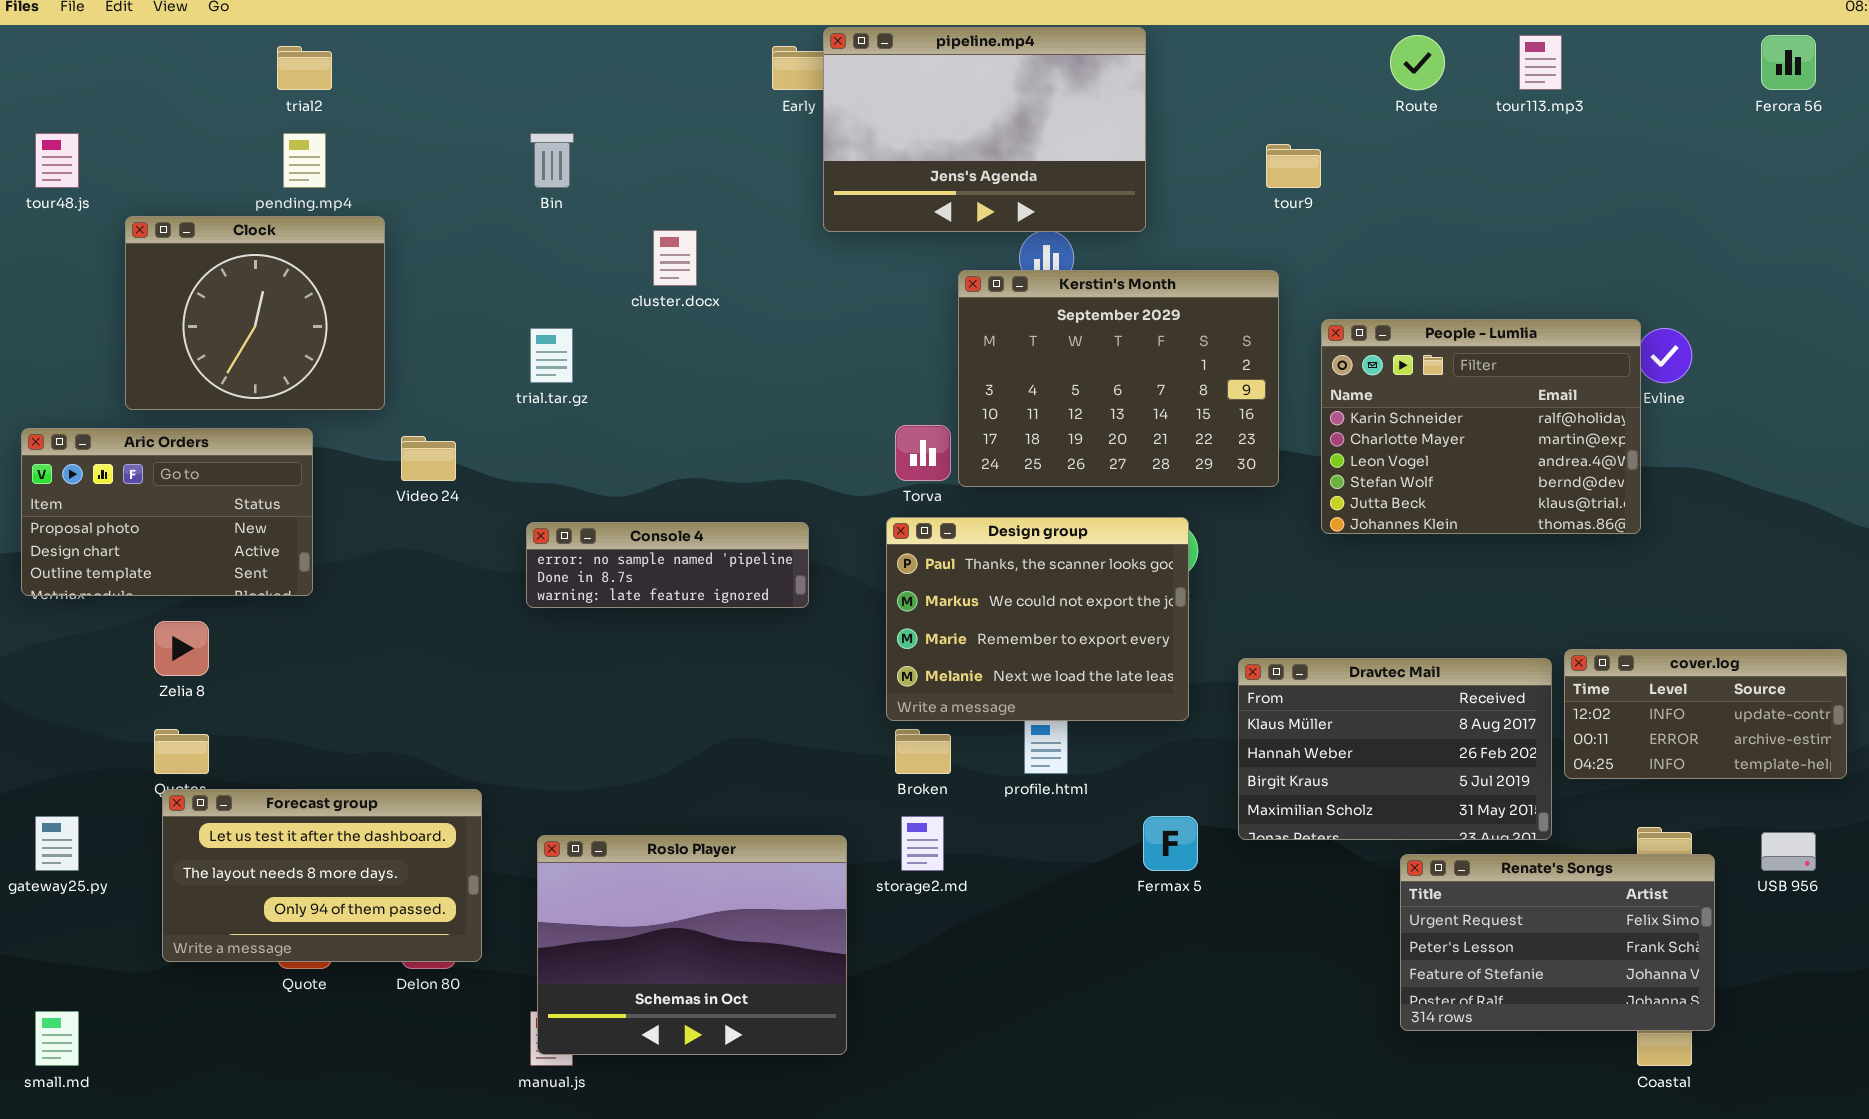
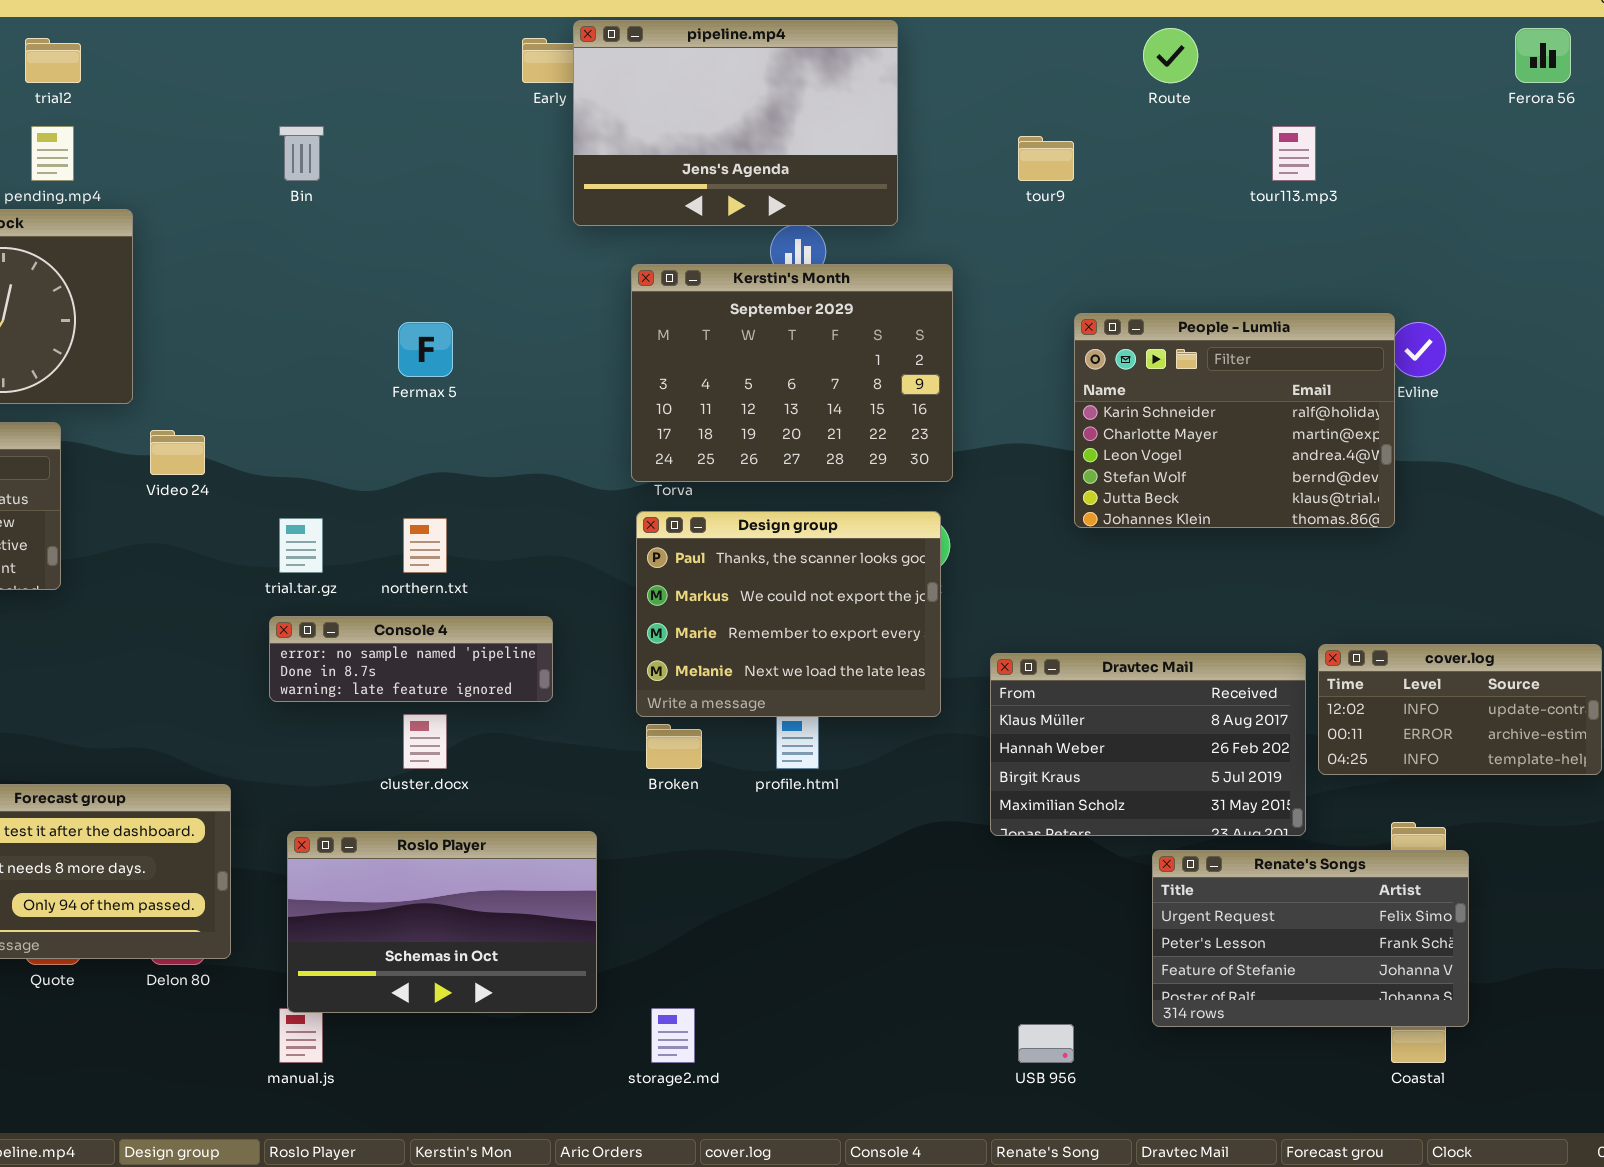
tour113.mp3: [1519,35,1562,90] -> [1272,126,1316,181], moved
cluster.docx: [653,230,697,286] -> [403,714,447,769], moved
Kerstin's Month: [958,270,1279,487] -> [631,264,953,482], moved
trial.tar.gz: [530,328,573,383] -> [279,518,323,573], moved
Console 4: [526,522,809,608] -> [269,616,553,702], moved
storage2.md: [901,816,944,871] -> [651,1008,695,1063], moved
Fermax 5: [1143,816,1198,871] -> [398,322,453,377], moved
USB 956: [1761,832,1816,871] -> [1018,1024,1074,1063], moved
Roslo Player: [537,835,847,1055] -> [287,831,597,1013], resized

